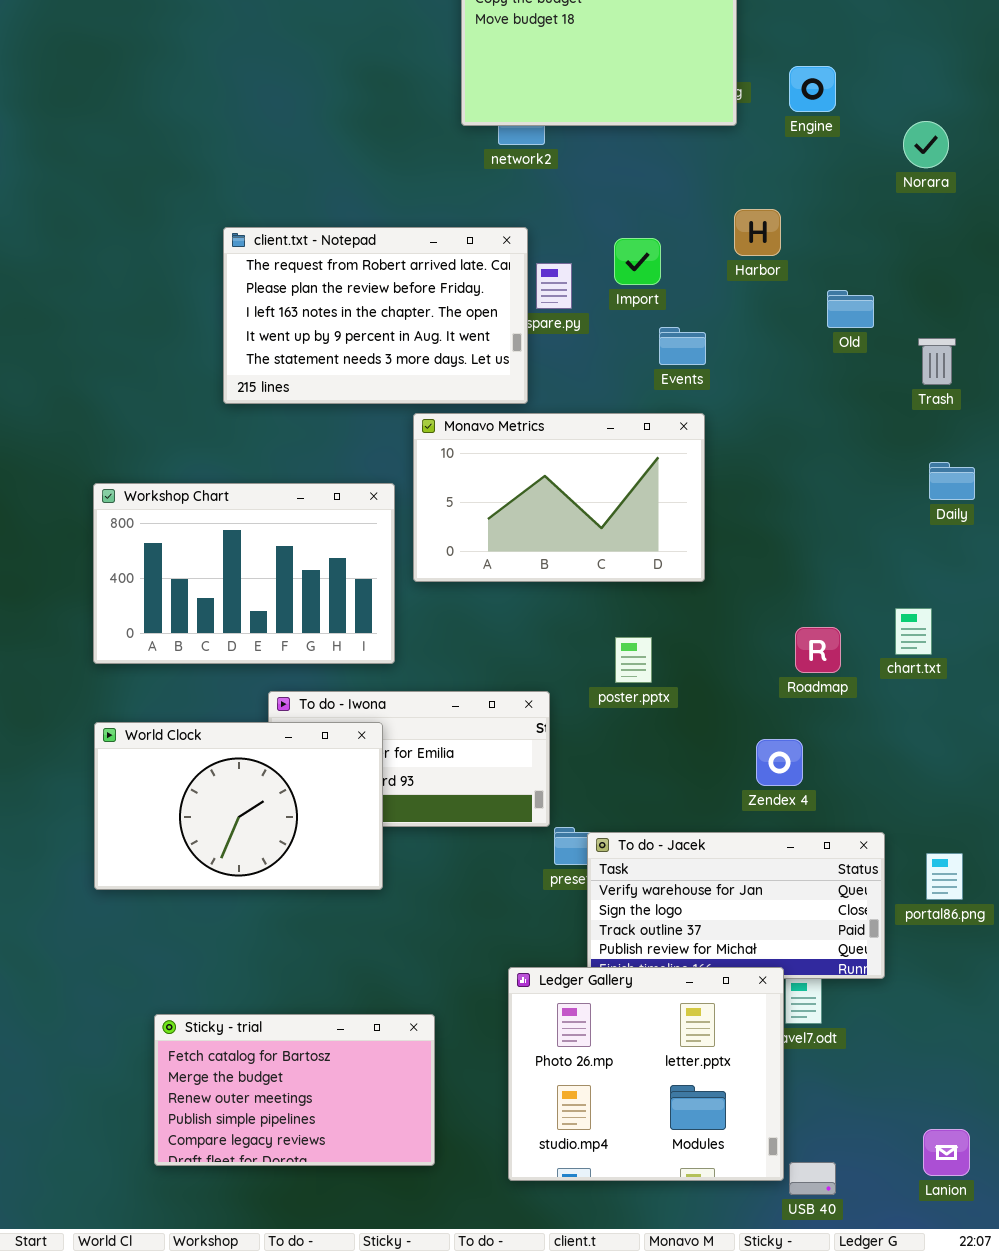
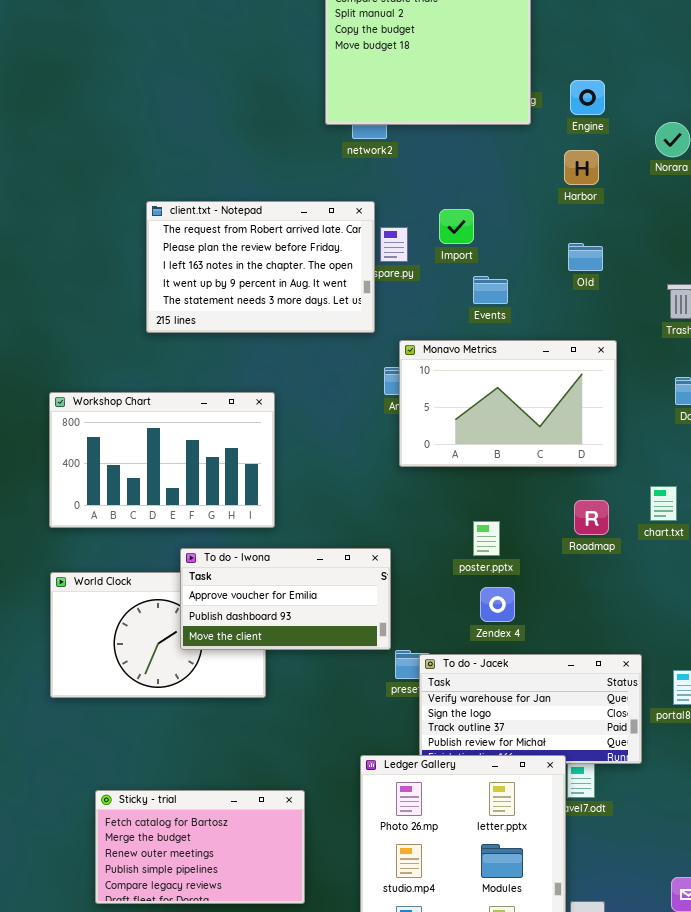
Harbor: [734,209,781,256] -> [564,150,599,185], moved
Old: [827,290,874,328] -> [568,243,603,271], moved
Monavo Metrics: [413,413,705,582] -> [399,340,617,467], moved
poster.pptx: [615,637,652,683] -> [473,521,500,556], moved
To do - Iwona: [268,691,550,827] -> [180,548,391,650], raised
Zendex 4: [756,739,803,786] -> [480,587,515,622], moved

